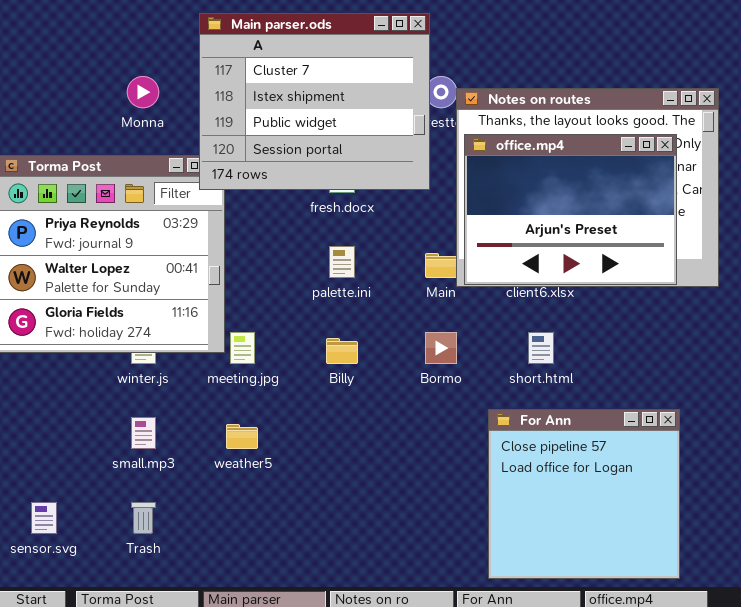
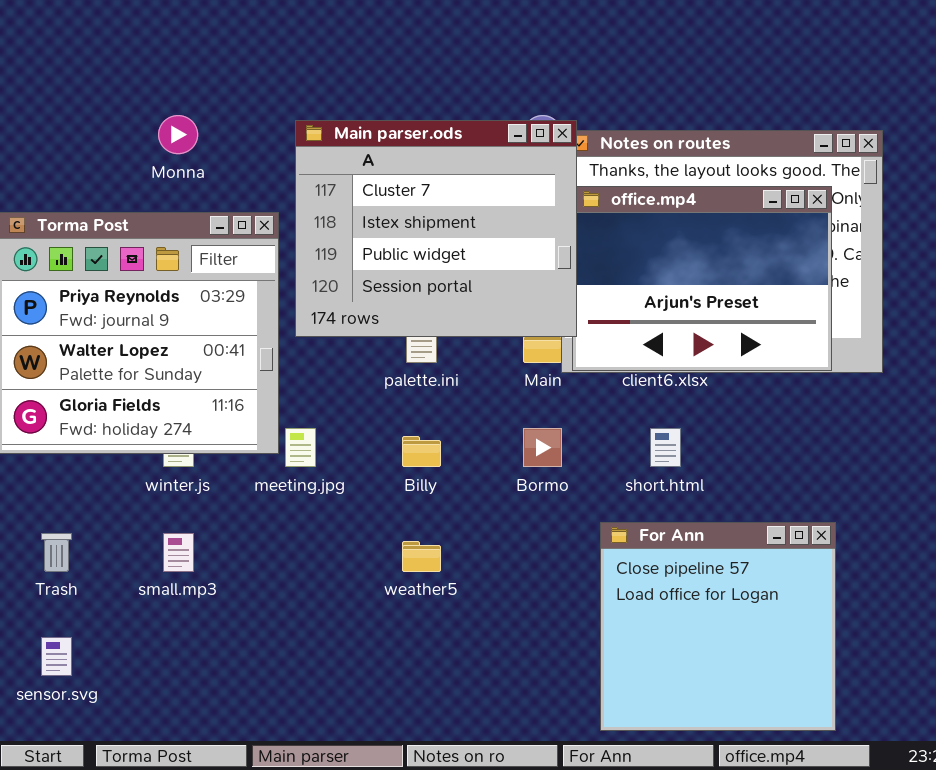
Main parser.ods: [199,13,430,190] -> [295,120,577,337], moved
weather5: [226,424,258,449] -> [402,541,441,572], moved
Trash: [131,502,156,534] -> [41,533,72,572], moved

